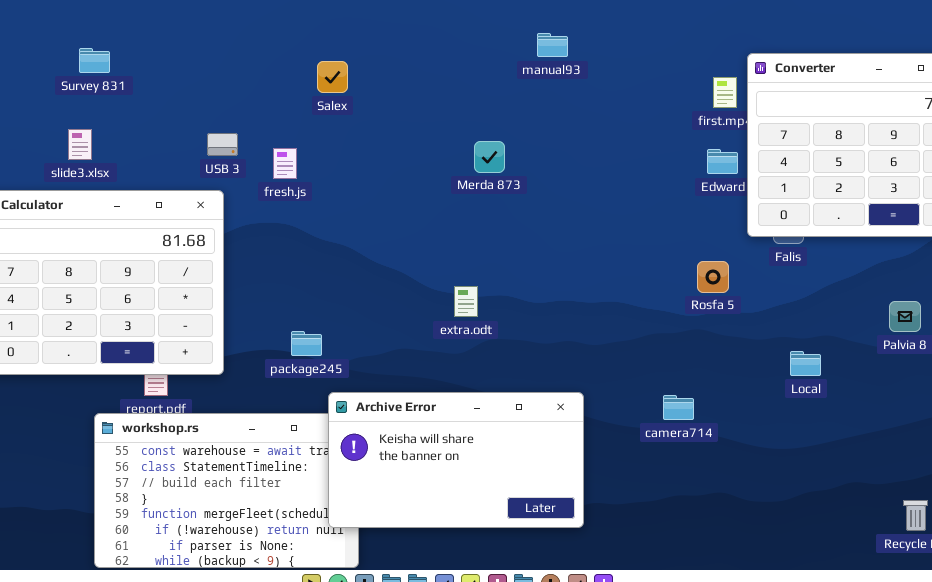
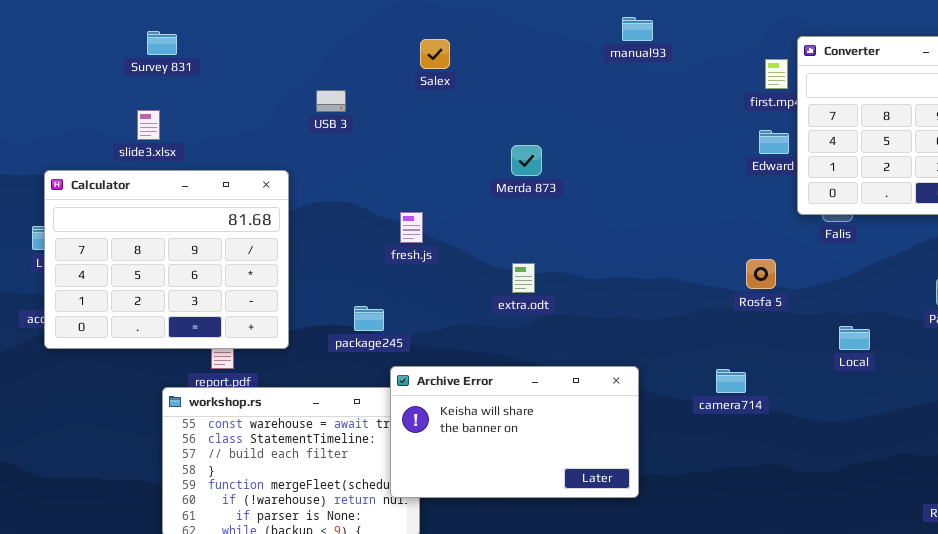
manual93: [537,33,568,57] -> [622,17,653,41], moved
Salex: [317,61,348,93] -> [420,39,450,69], moved
USB 3: [207,133,238,156] -> [316,90,346,112], moved
Merda 873: [474,141,505,173] -> [511,145,542,176], moved
fresh.js: [273,148,297,179] -> [400,212,423,243], moved
Rosfa 5: [697,261,729,293] -> [746,259,776,289], moved

